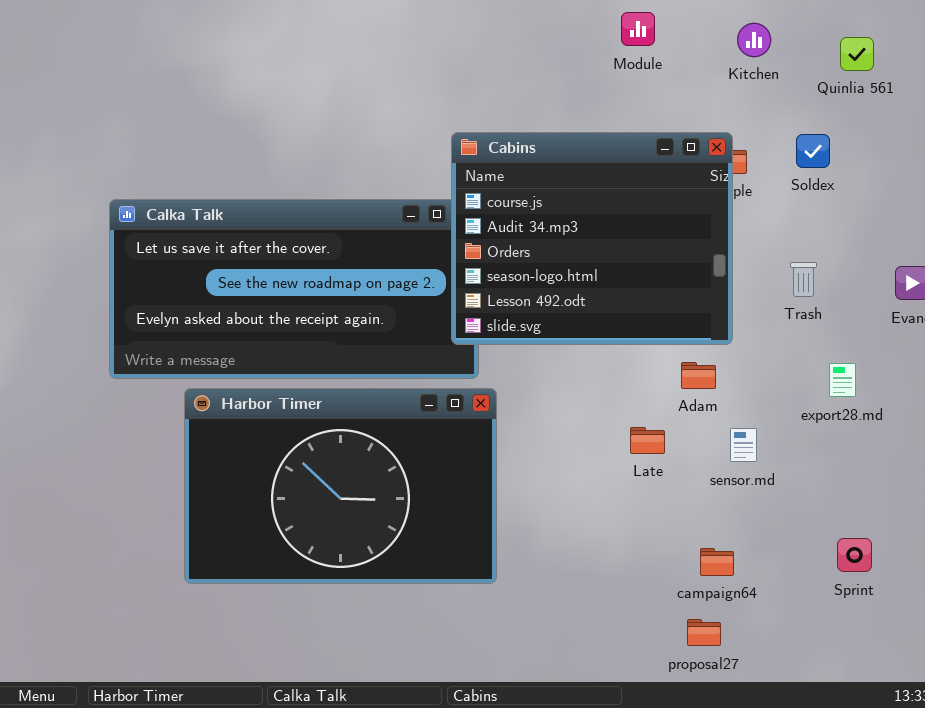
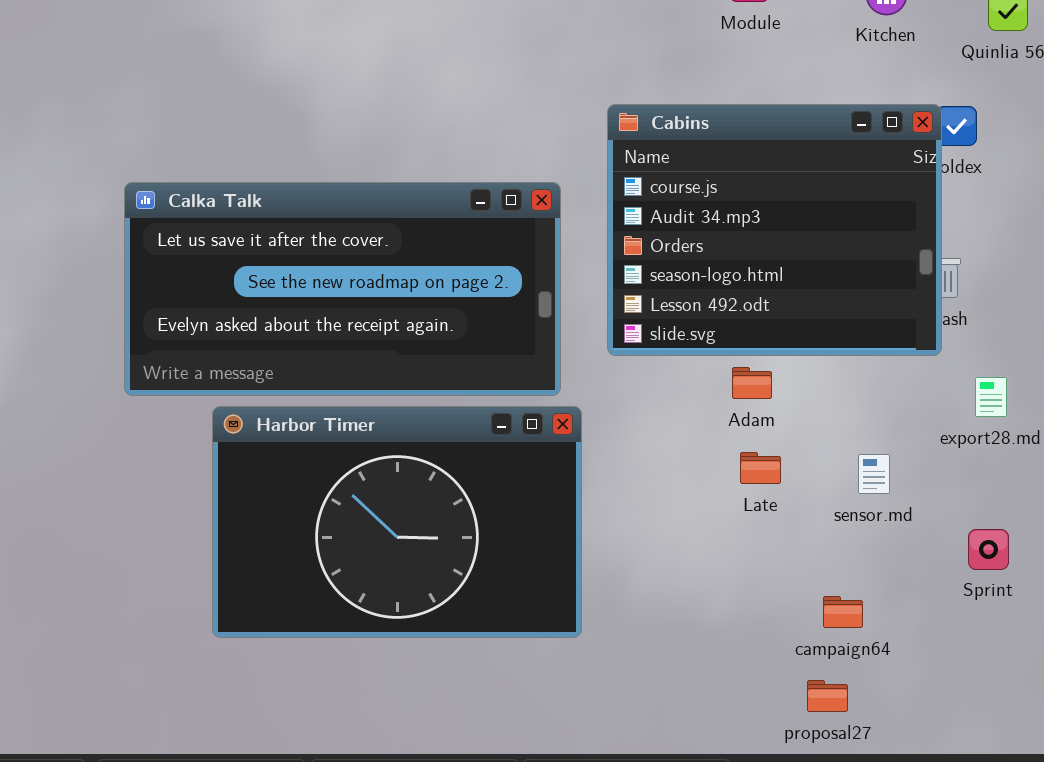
Cabins: [451,132,733,345] -> [607,104,942,356], moved
Adam: [681,362,716,389] -> [732,367,772,399], moved
Sprint: [837,538,872,572] -> [968,529,1009,570], moved

